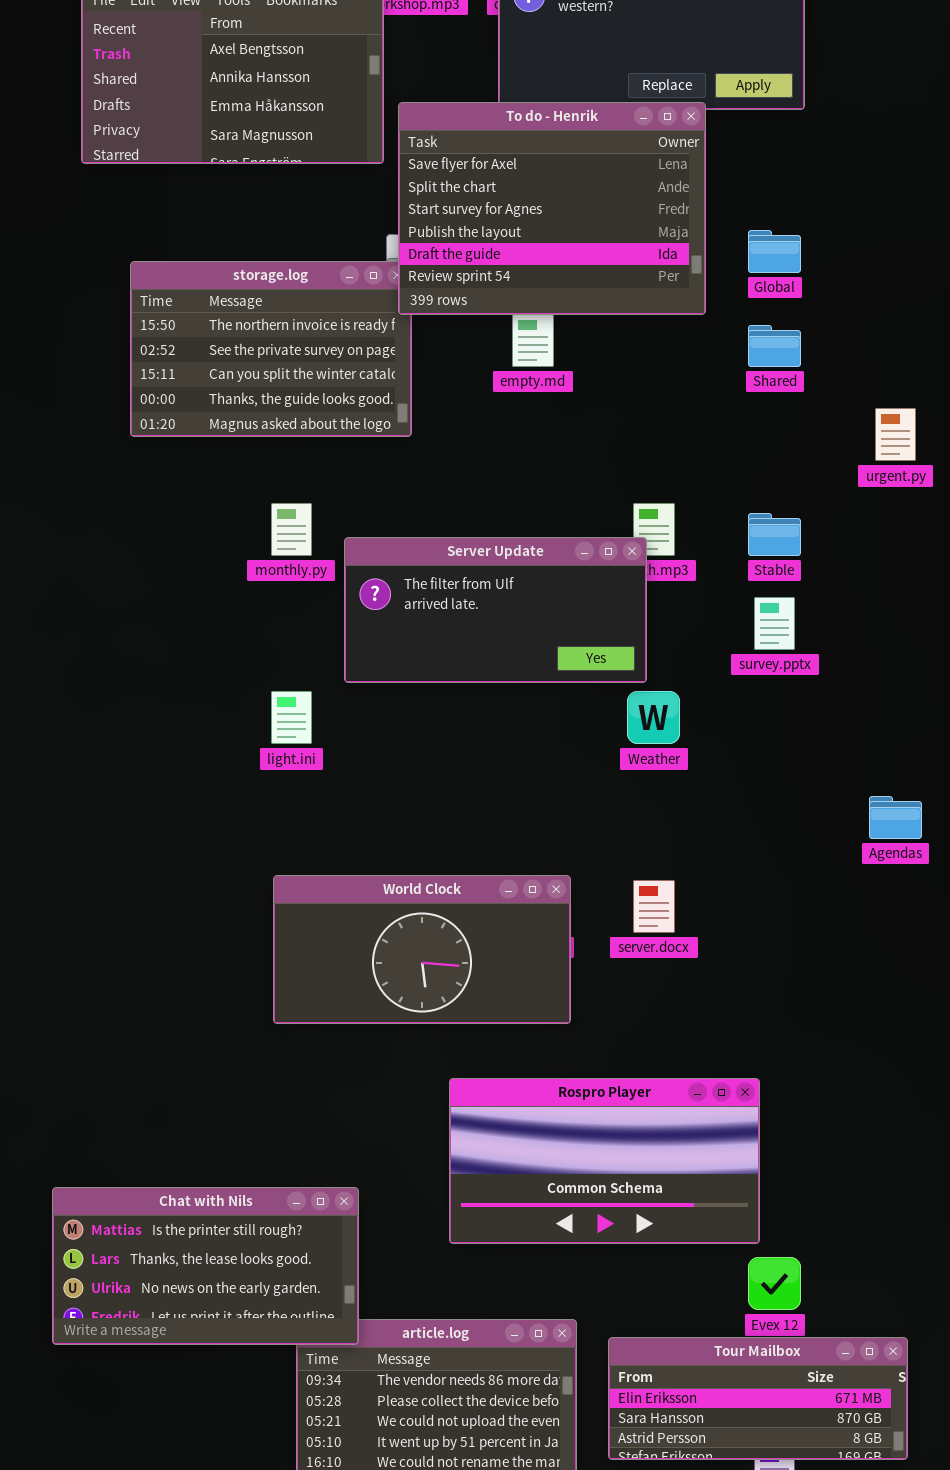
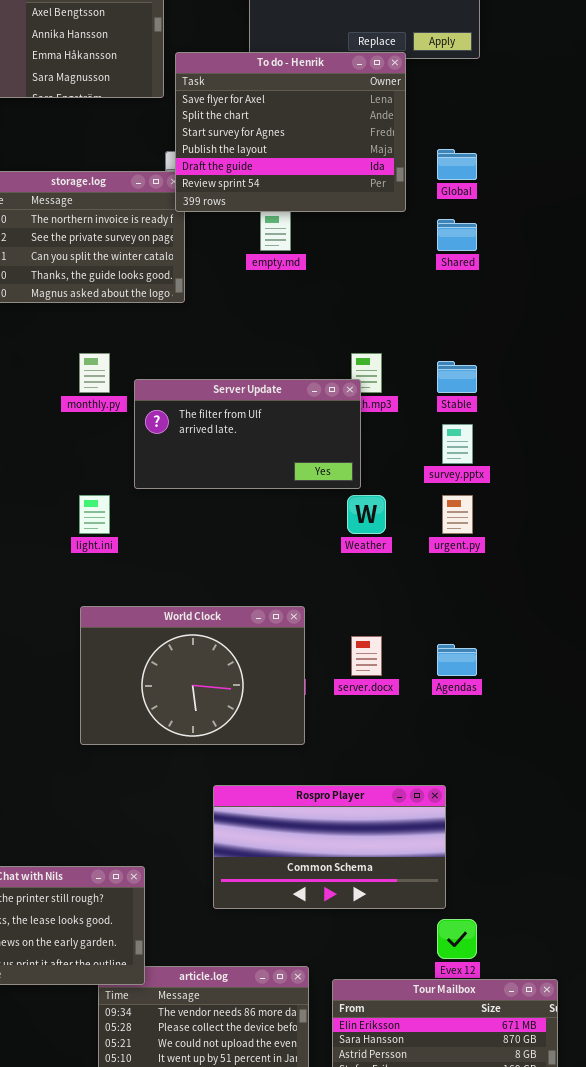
urgent.py: [875,408,916,461] -> [442,495,473,534], moved
Agendas: [869,796,922,839] -> [437,644,477,676], moved
World Clock: [273,875,571,1024] -> [80,606,305,745], resized

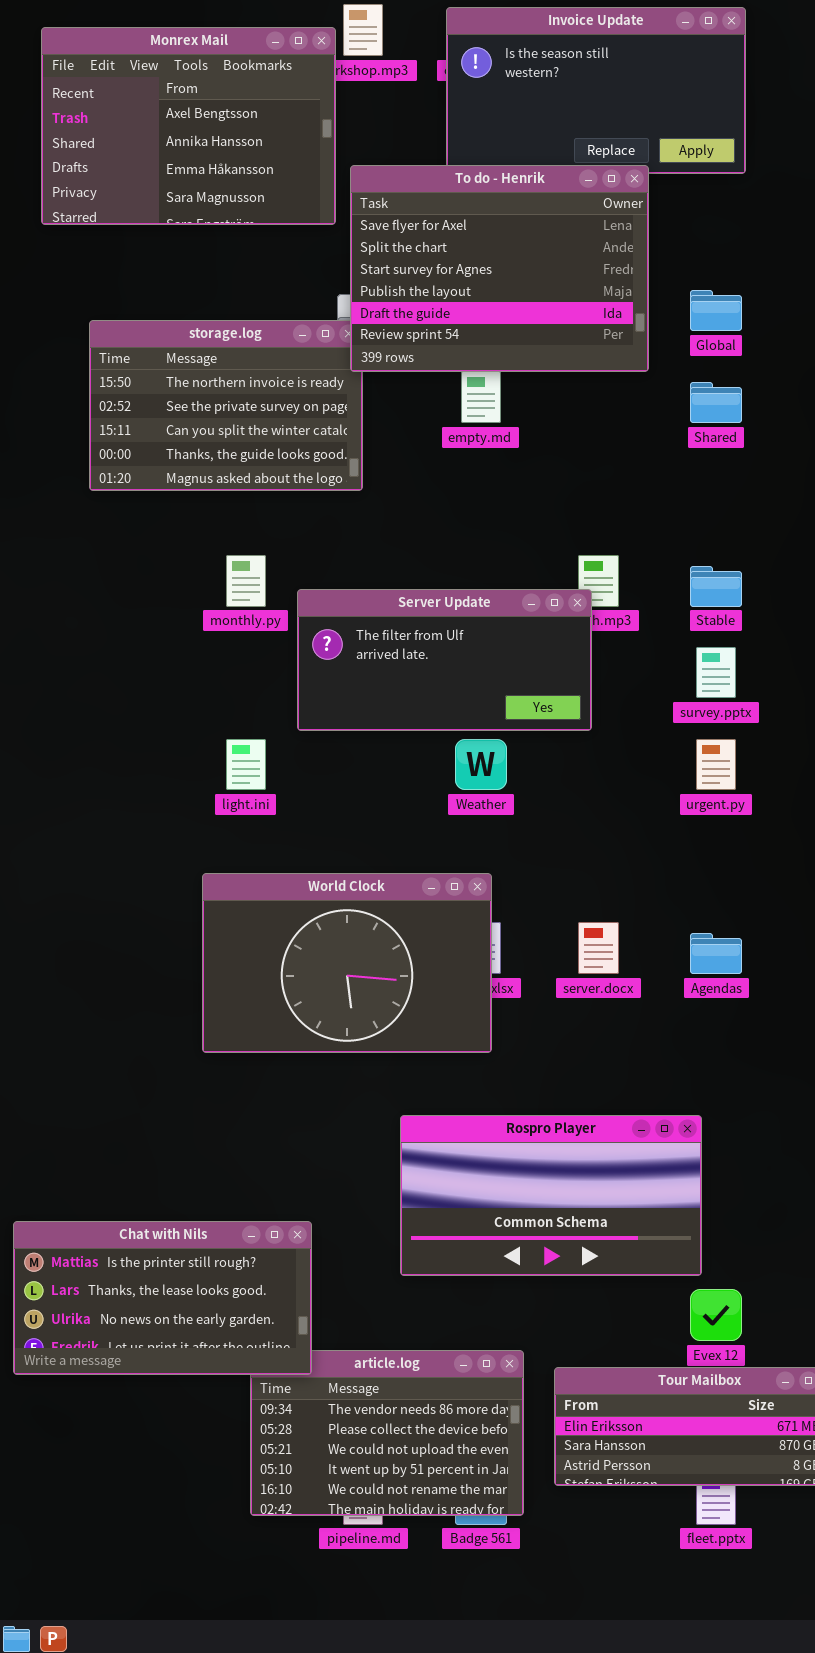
Weather: [347,495,386,534] -> [455,739,507,790], moved
World Clock: [80,606,305,745] -> [202,873,492,1053], moved

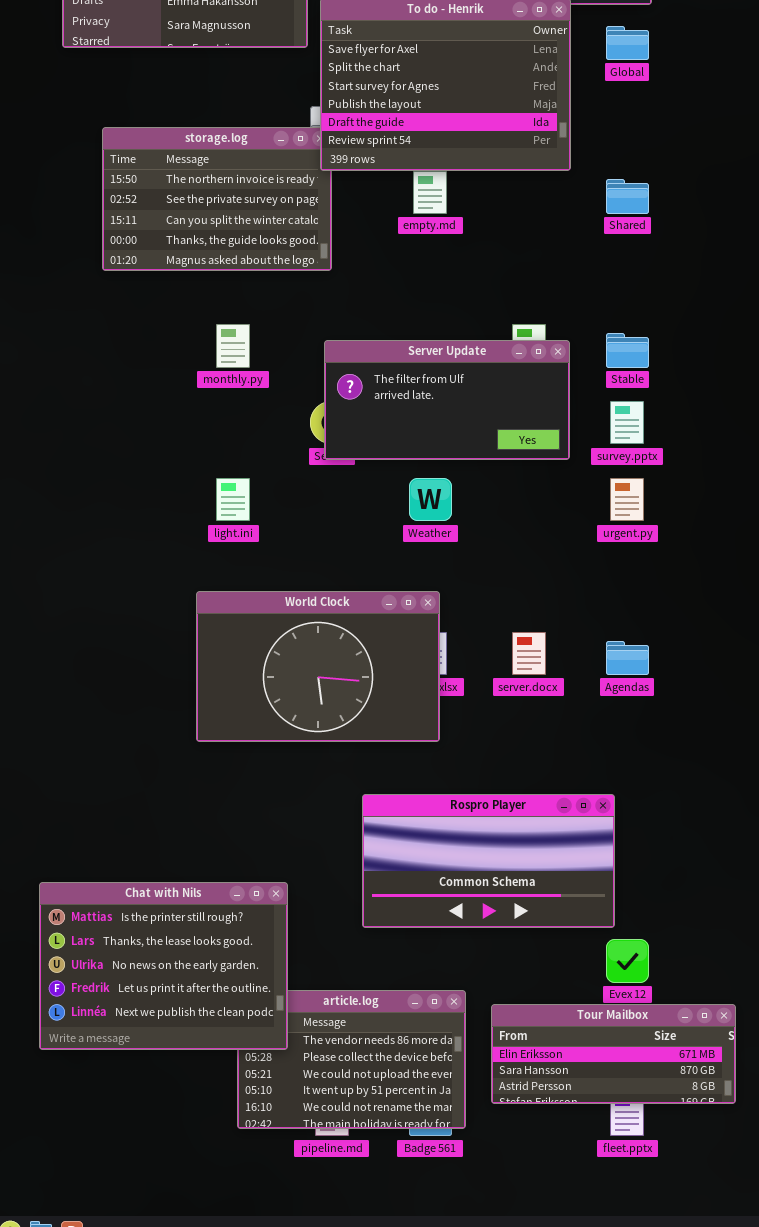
Global: [690,290,742,331] -> [606,26,649,60], moved
Server Update: [297,589,592,731] -> [324,340,570,460], moved
Chat with Nils: [13,1221,312,1375] -> [39,882,288,1050], resized

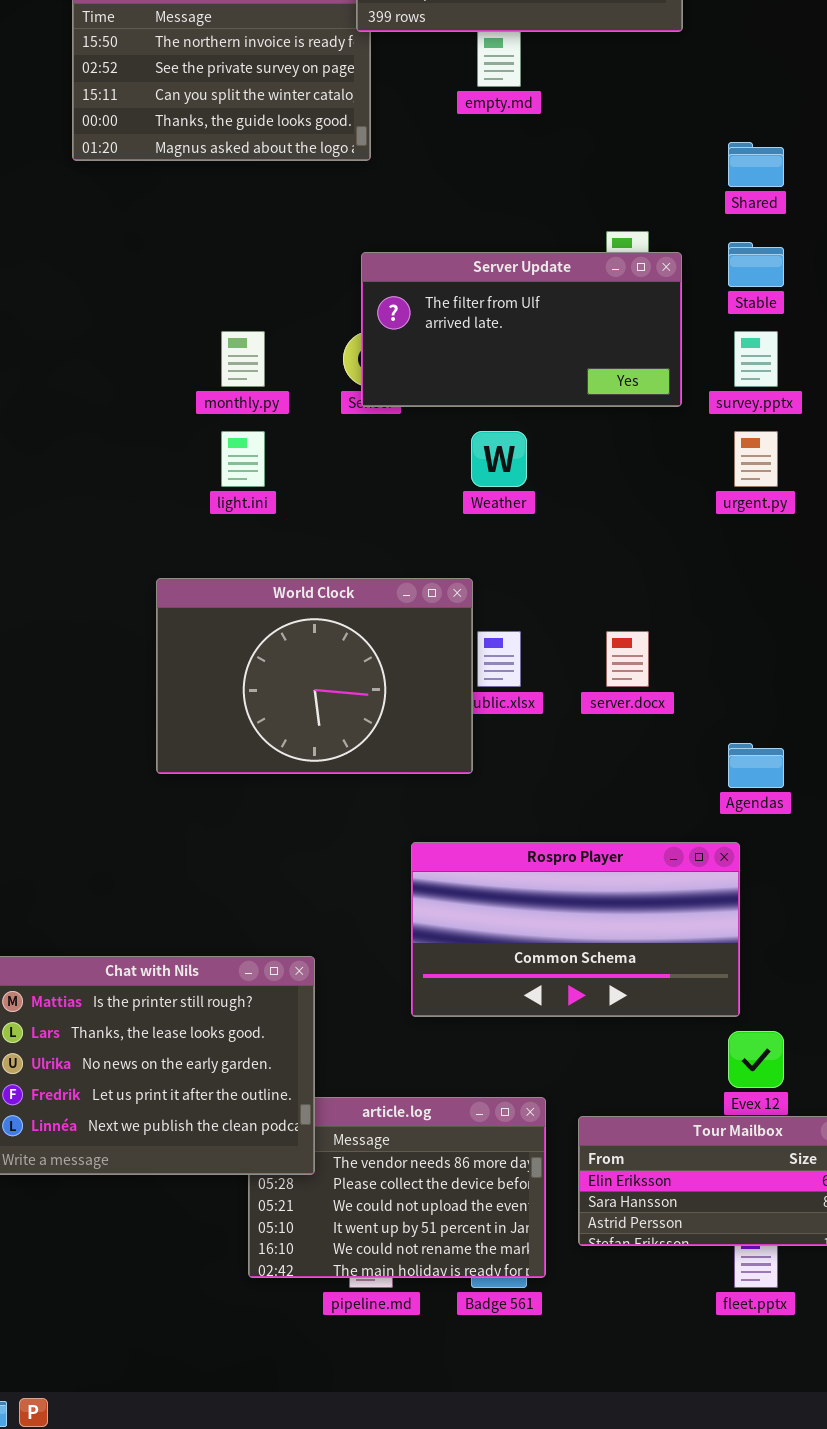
Shared: [606,179,649,214] -> [728,142,784,187], moved
monthly.py: [216,324,250,368] -> [221,331,265,387], moved
World Clock: [196,591,440,742] -> [156,578,473,774], moved
Agendas: [606,641,649,675] -> [728,743,784,788], moved

